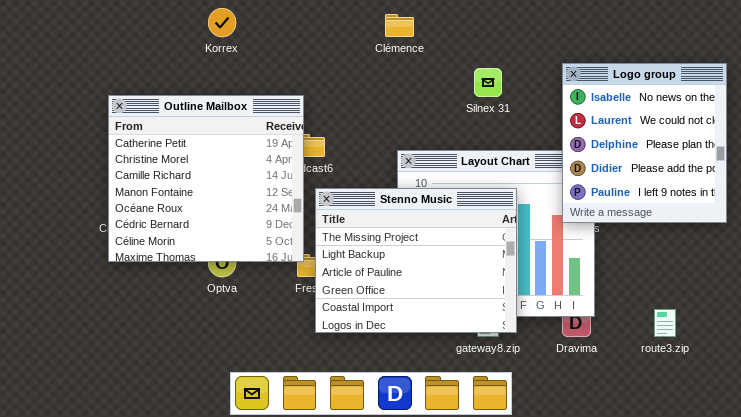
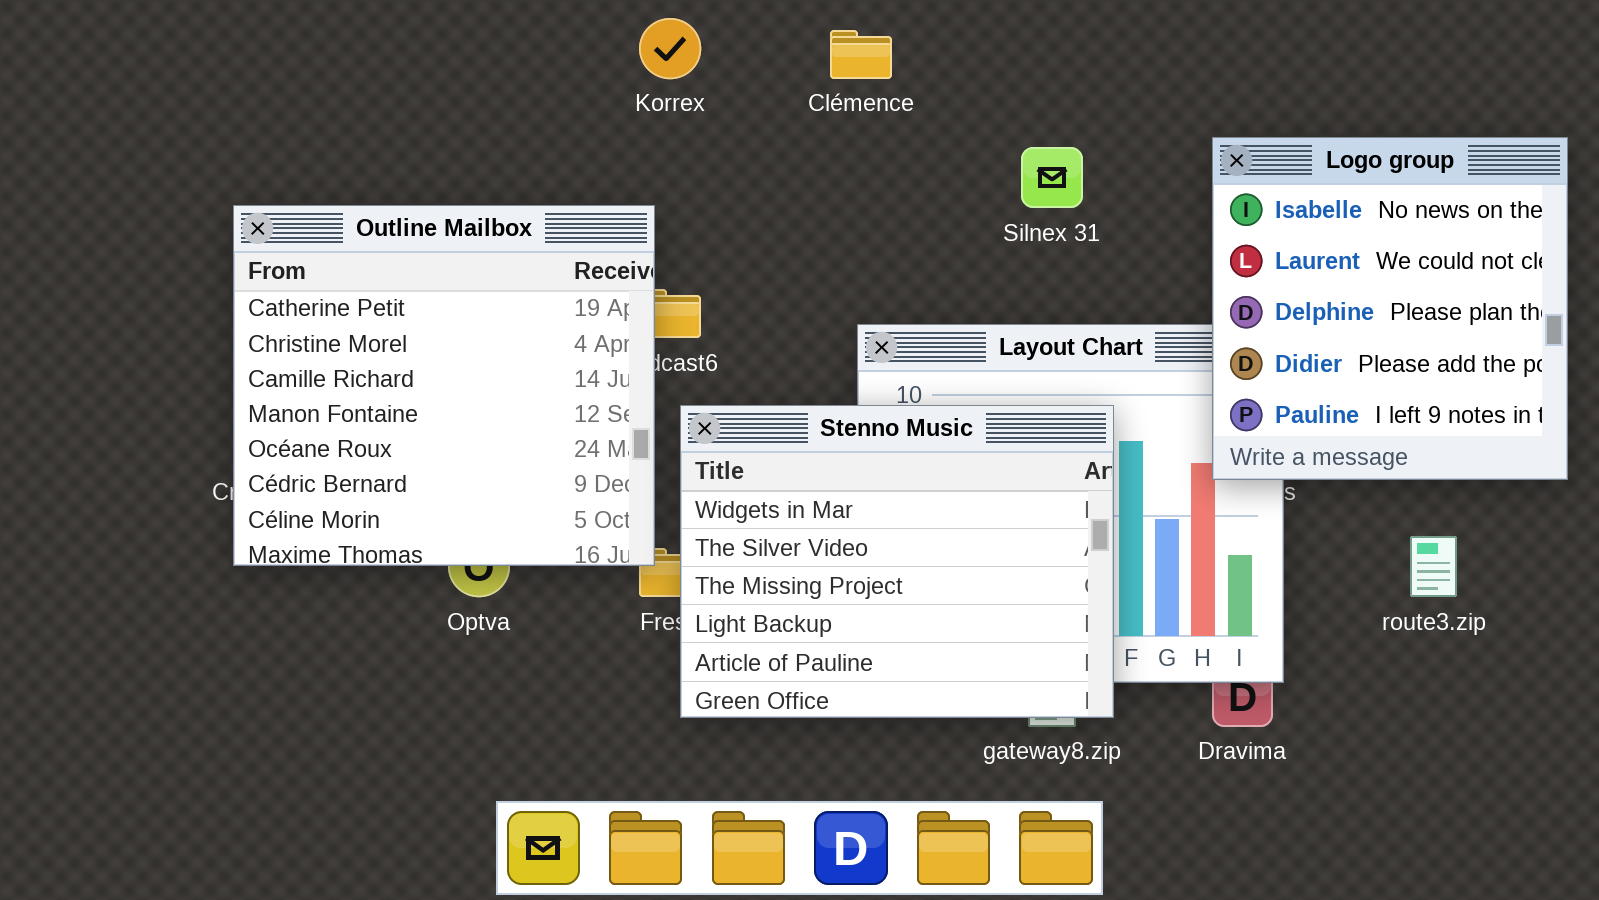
Korrex: [208,8,236,37] -> [639,18,701,79], moved
Stenno Music: [315,188,517,333] -> [680,405,1114,718], scrolled up 2 rows
route3.zip: [654,309,676,337] -> [1410,536,1457,597], moved

